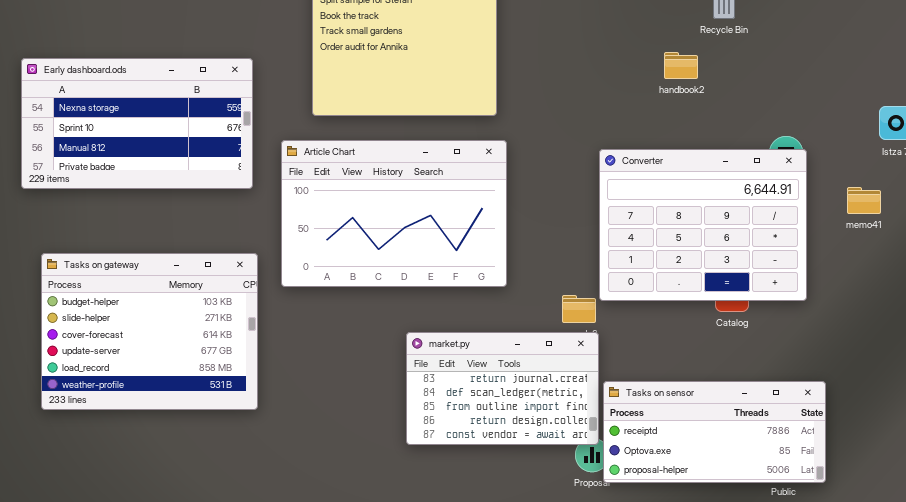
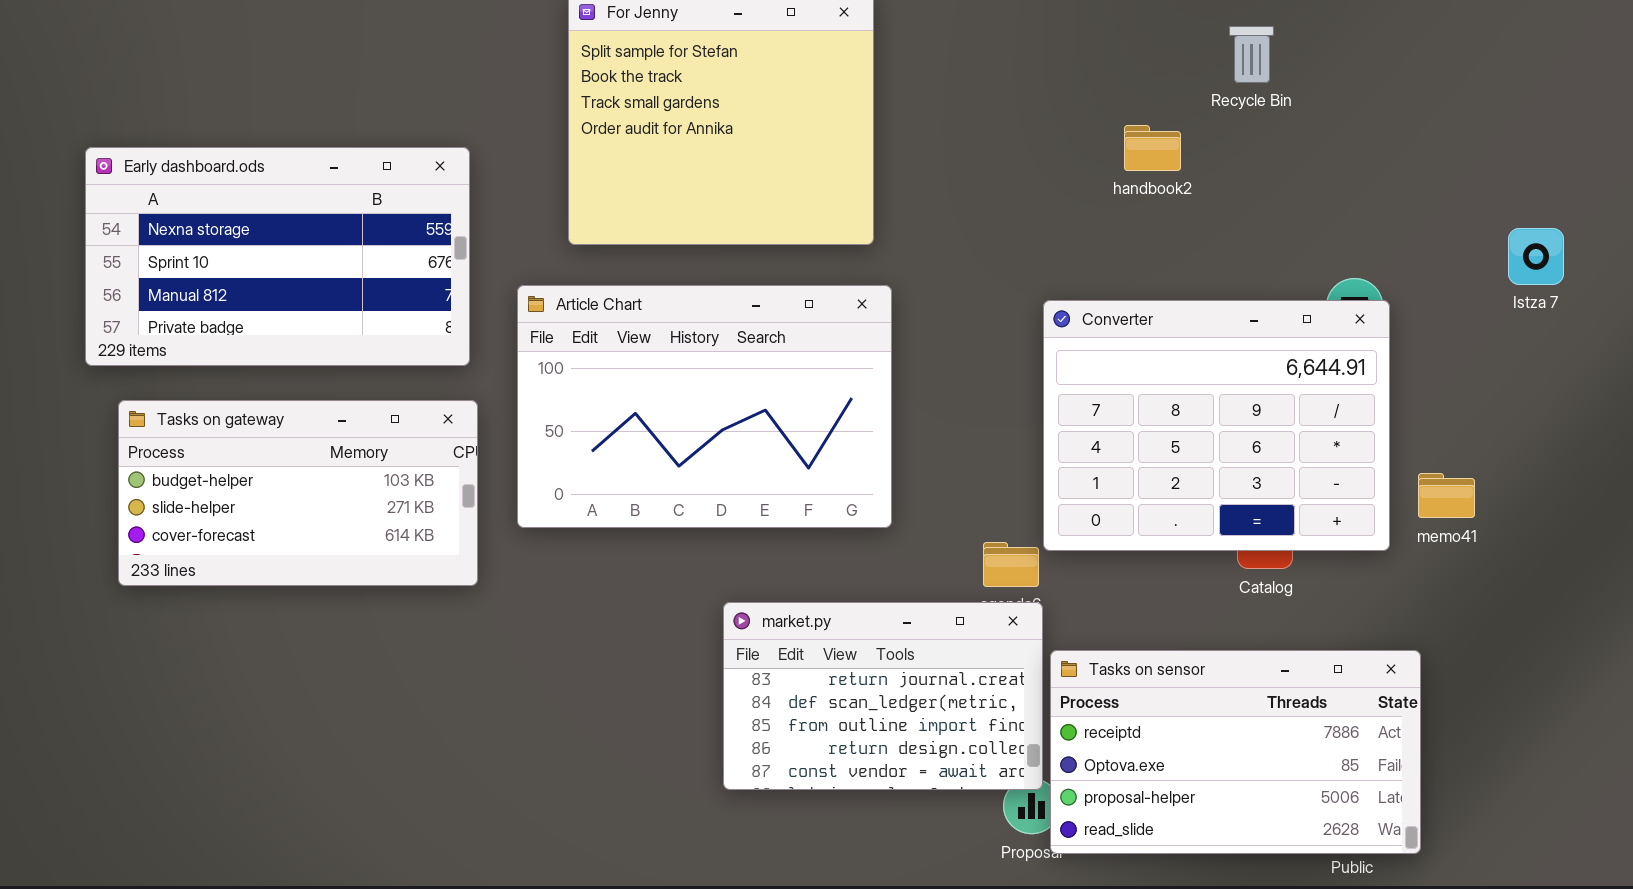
handbook2: [664,52,698,79] -> [1124,125,1181,171], moved
memo41: [847,187,881,214] -> [1418,473,1475,518], moved
Tasks on gateway: [41,253,258,410] -> [118,400,478,586], moved, resized
Tasks on sensor: [603,381,826,483] -> [1050,650,1421,854], resized

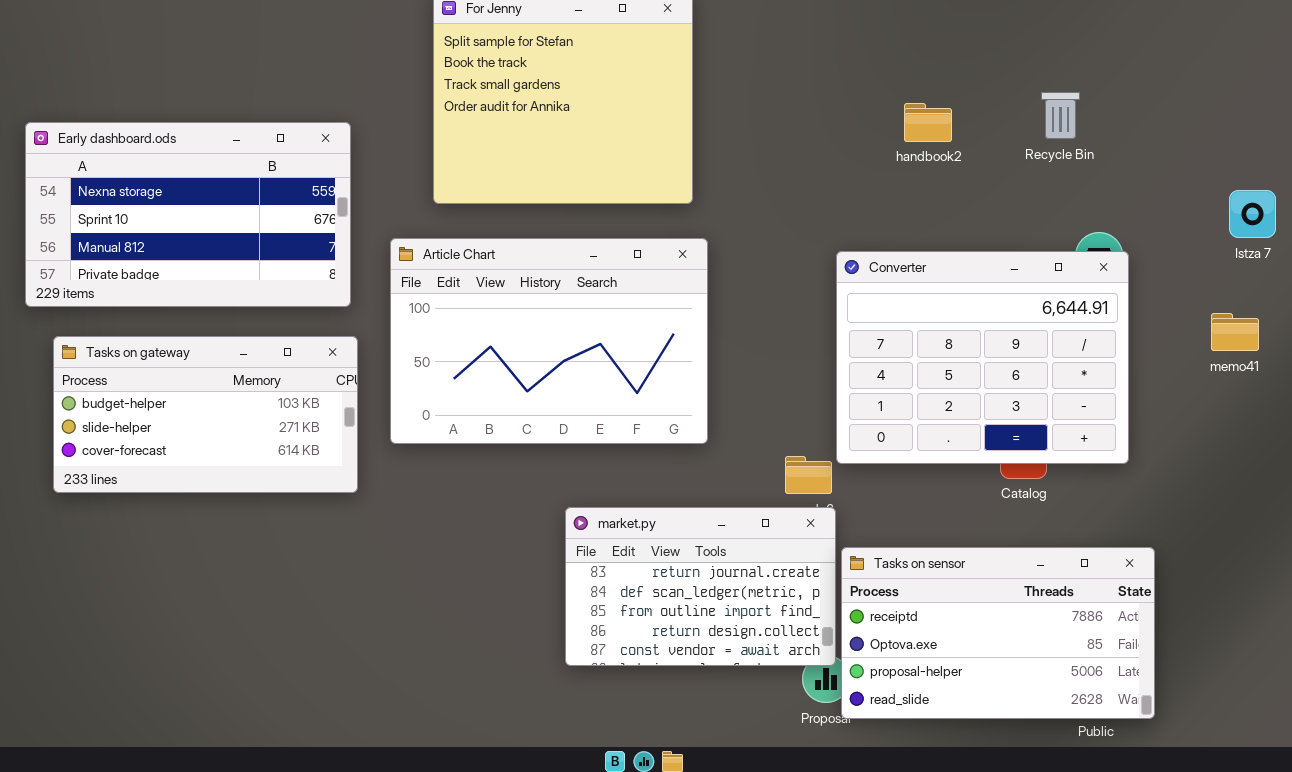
Recycle Bin: [1229,26,1274,83] -> [1041,92,1080,139], moved
memo41: [1418,473,1475,518] -> [1211,313,1259,351], moved

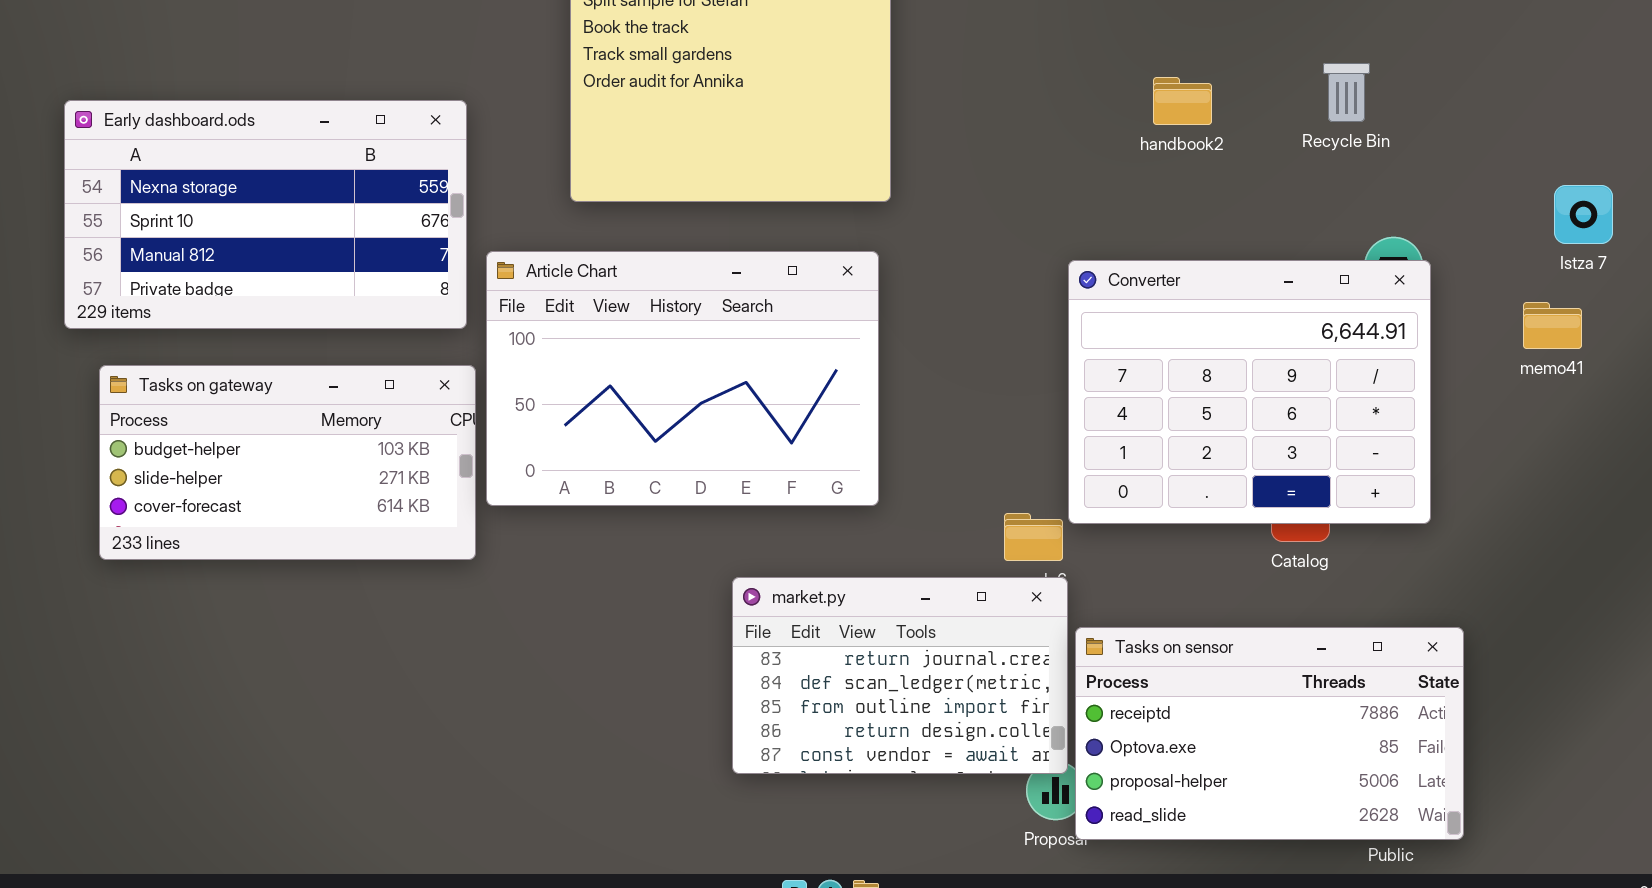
Article Chart: [390,238,708,444] -> [486,251,879,506], moved
memo41: [1211,313,1259,351] -> [1523,302,1582,349], moved

